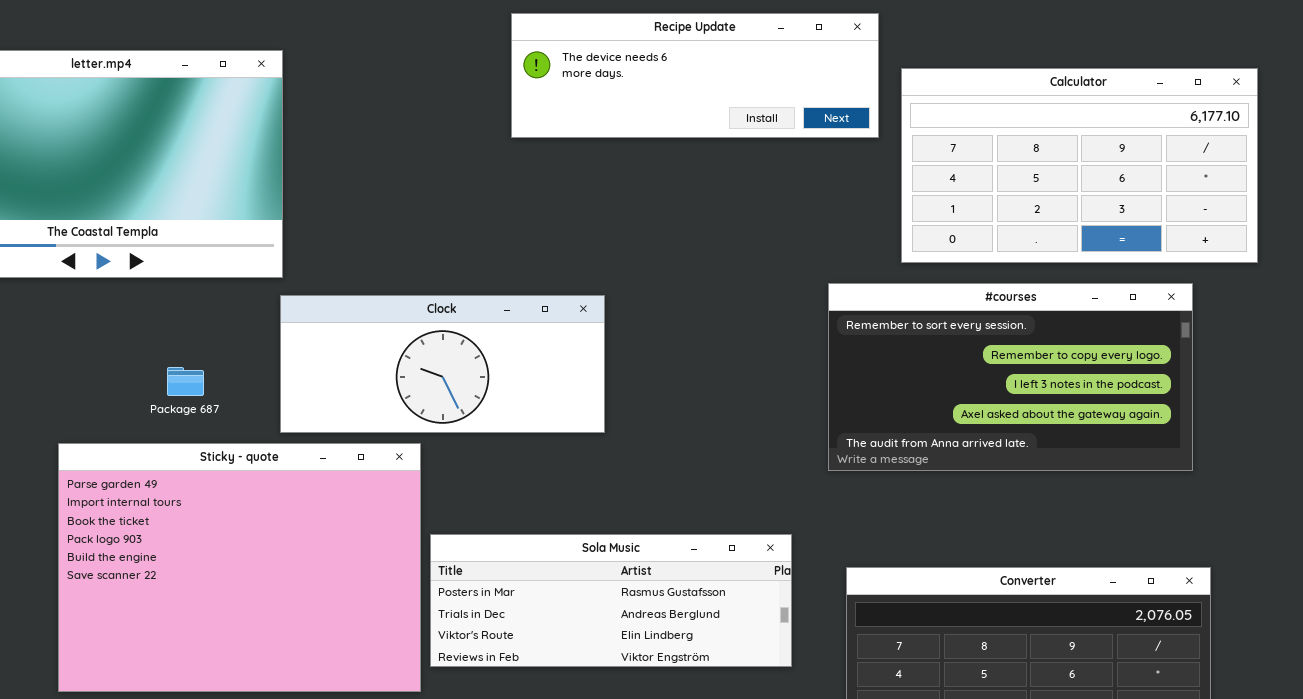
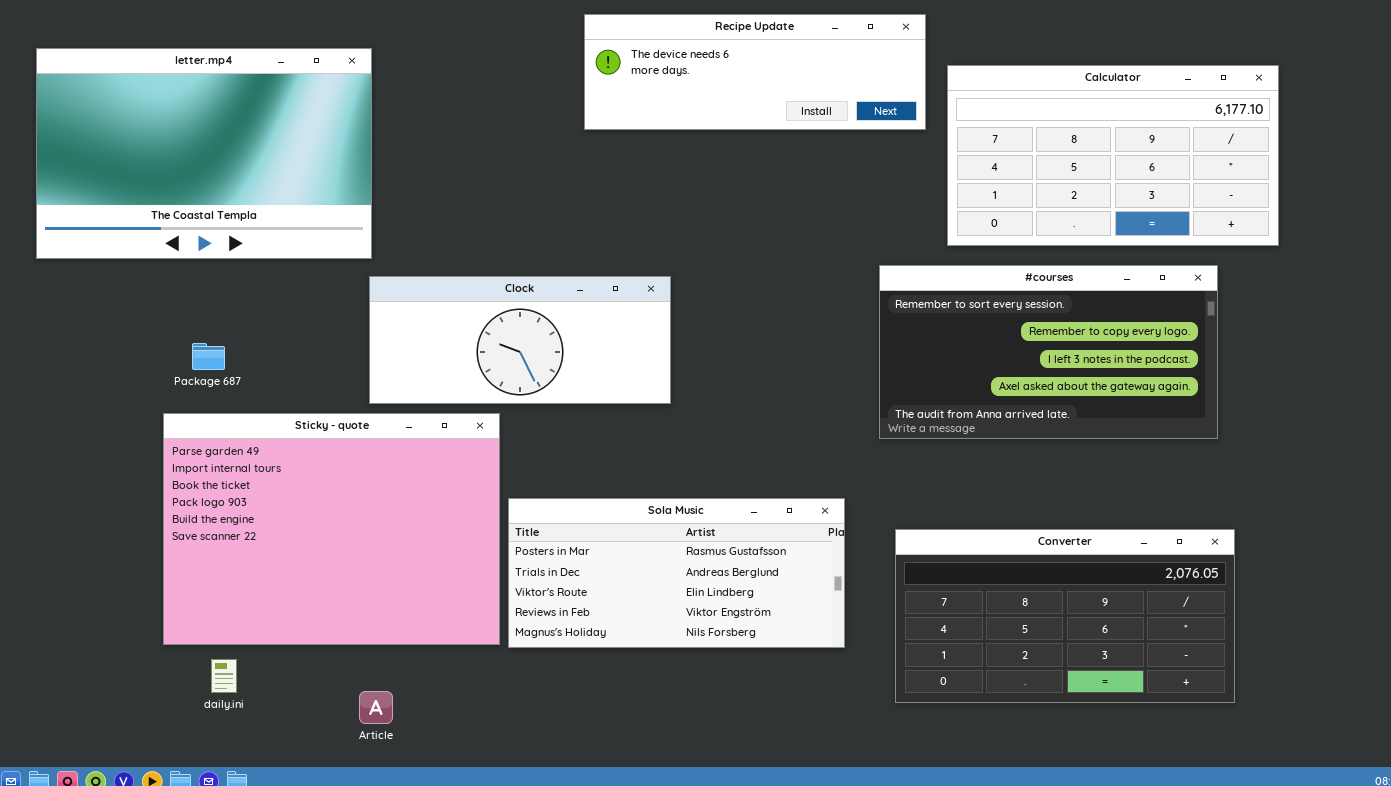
Package 687: [167,367,204,396] -> [192,343,225,370], moved
Sola Music: [430,534,792,667] -> [508,498,845,648], resized

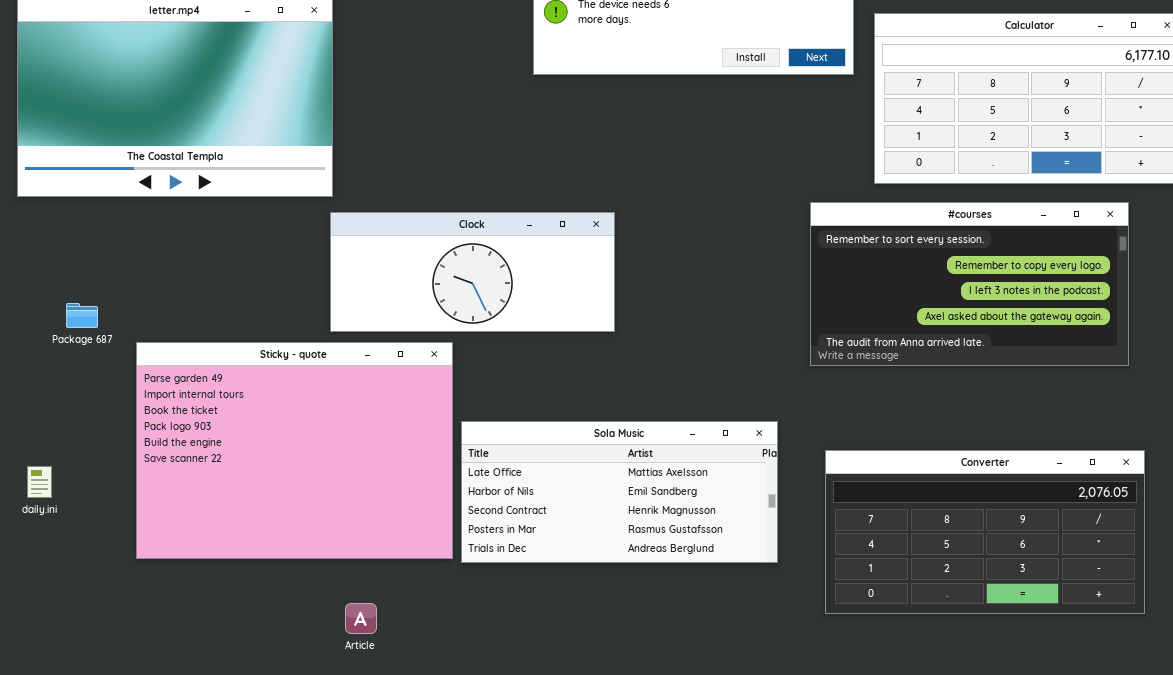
Package 687: [192,343,225,370] -> [66,303,98,328], moved
Sola Music: [508,498,845,648] -> [461,421,778,563], scrolled up 3 rows
daily.ini: [211,659,237,693] -> [27,466,52,498], moved
Article: [359,691,393,724] -> [345,603,377,634], moved

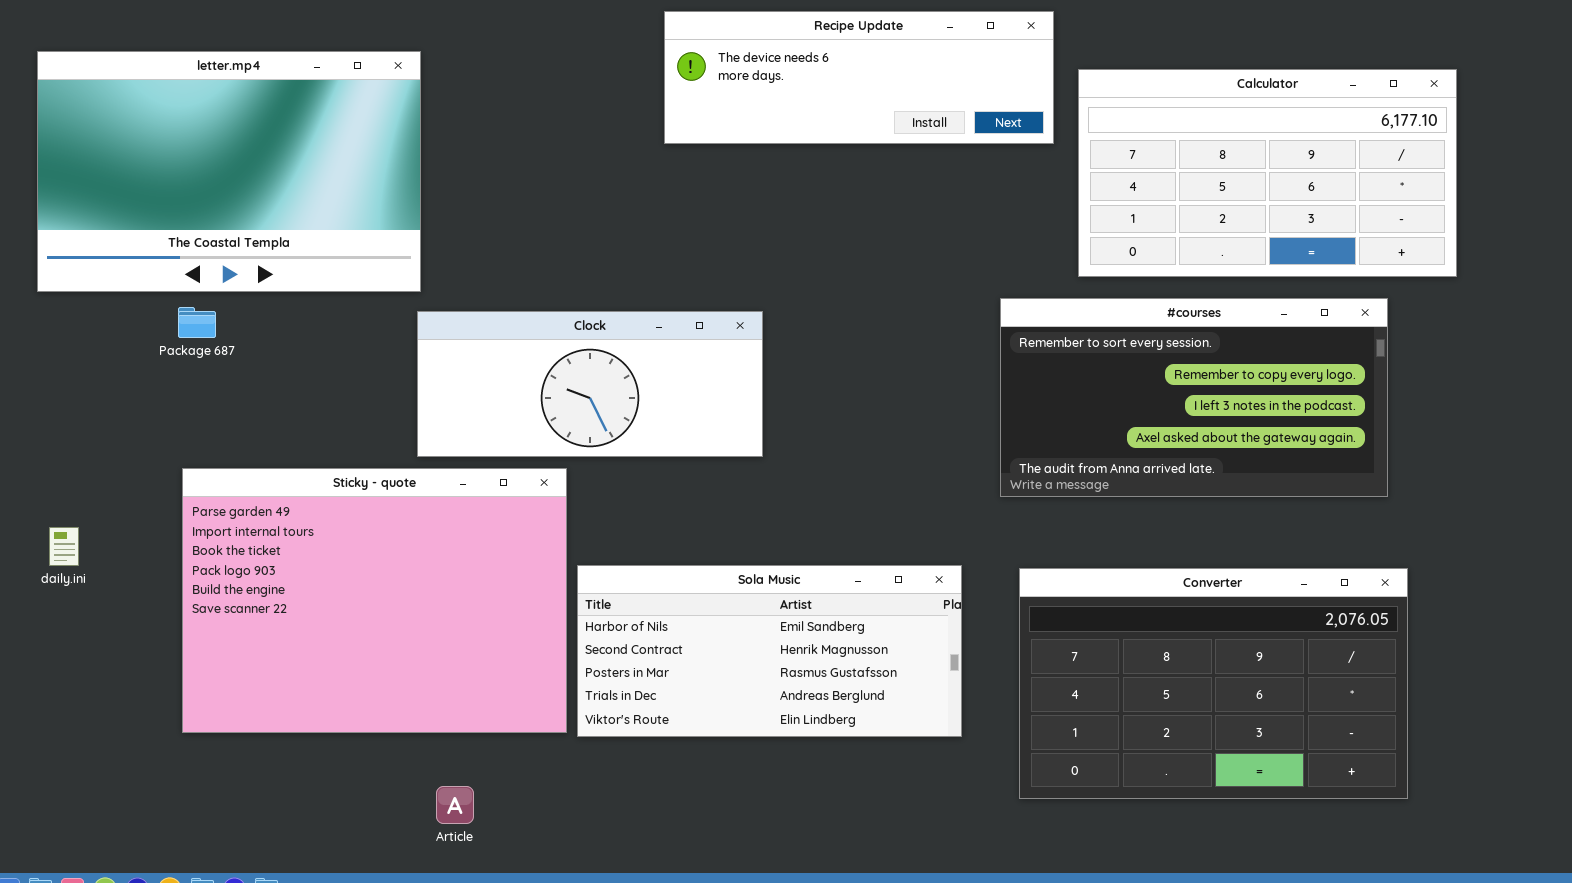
Package 687: [66,303,98,328] -> [178,307,216,338], moved
Sola Music: [461,421,778,563] -> [577,565,962,737], scrolled down 1 row
Converter: [825,450,1145,614] -> [1019,568,1408,799], resized
daily.ini: [27,466,52,498] -> [49,527,79,566], moved

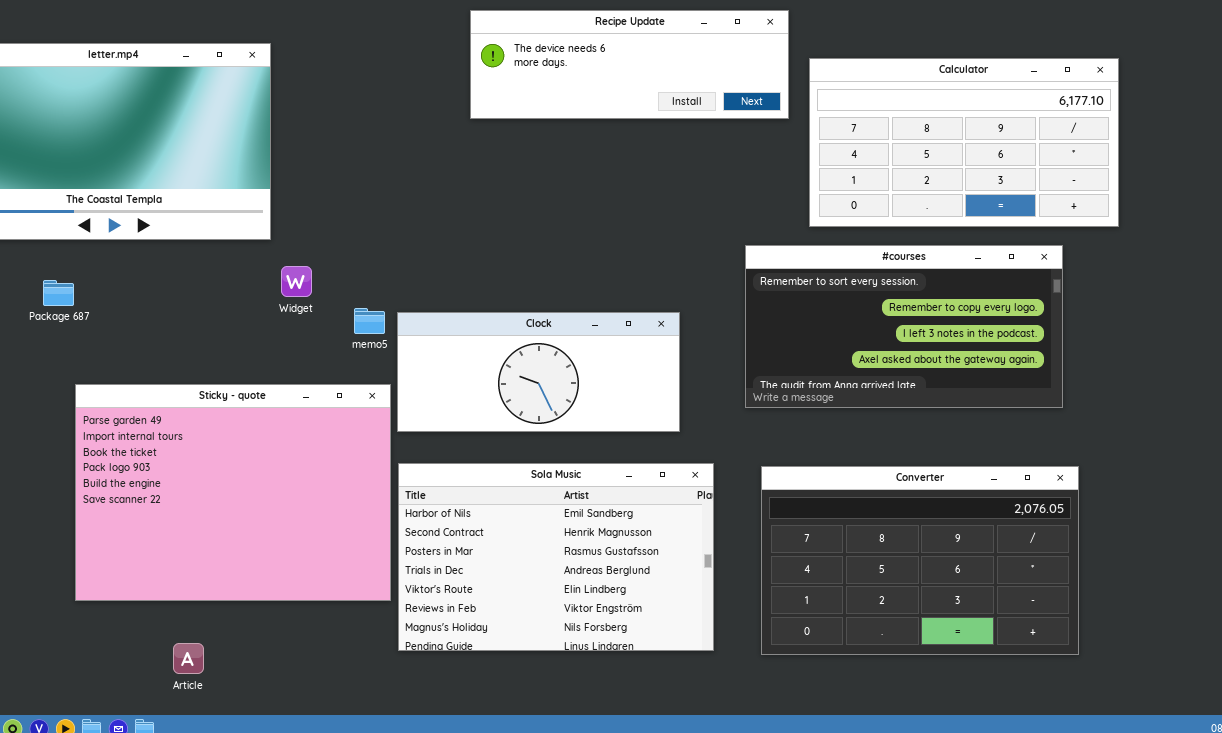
Package 687: [178,307,216,338] -> [43,280,74,306], moved
Clock: [417,311,763,457] -> [397,312,680,432], moved
Sola Music: [577,565,962,737] -> [398,463,714,651], resized
Article: [436,786,474,824] -> [173,643,204,674], moved

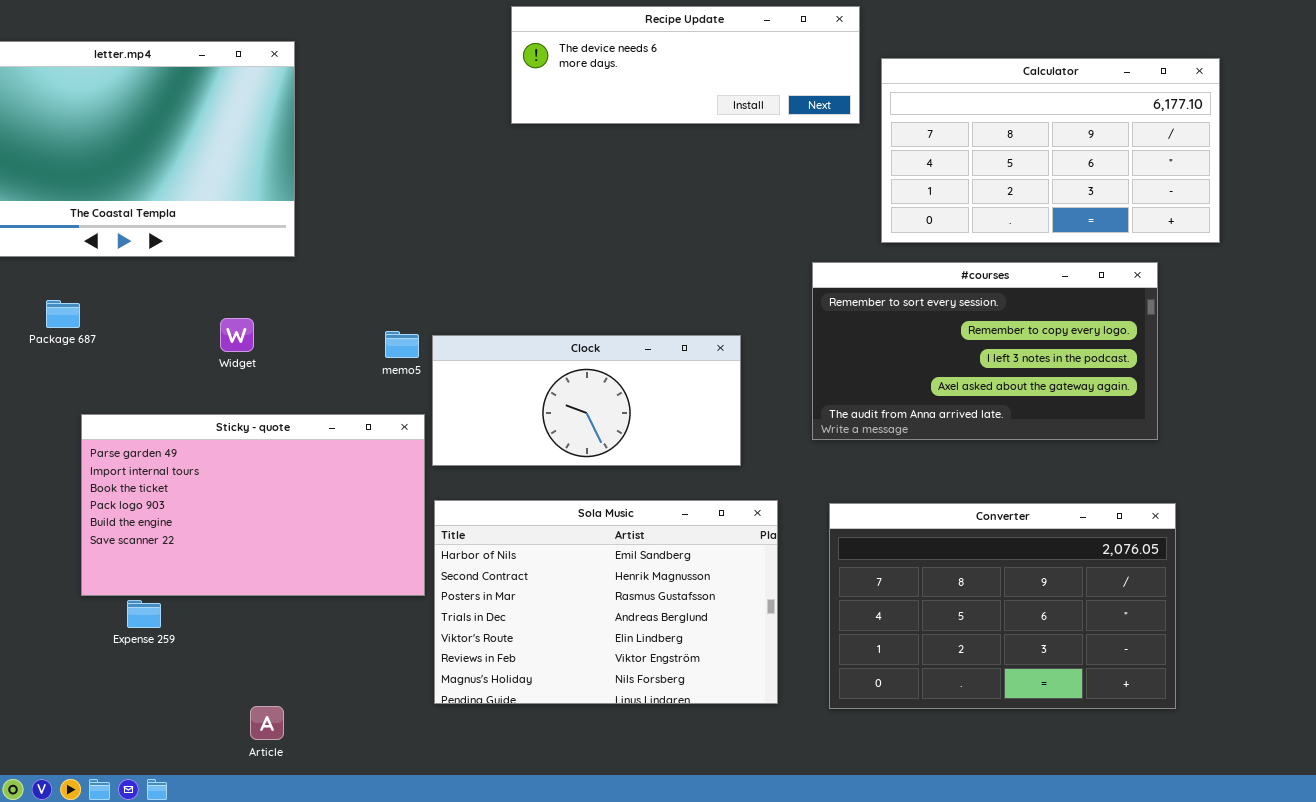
Widget: [281,266,312,297] -> [220,318,254,352], moved
Sticky - quote: [75,384,391,601] -> [81,414,425,596], resized
Article: [173,643,204,674] -> [250,706,284,740], moved

